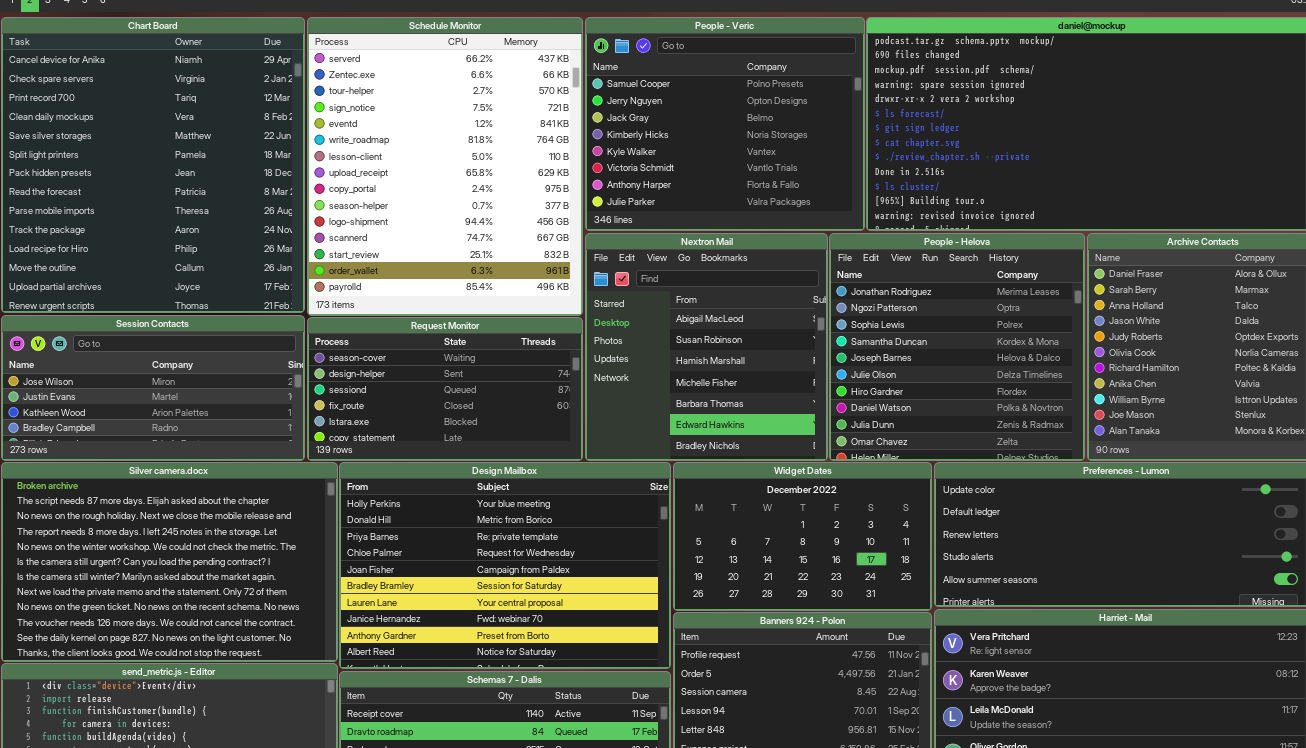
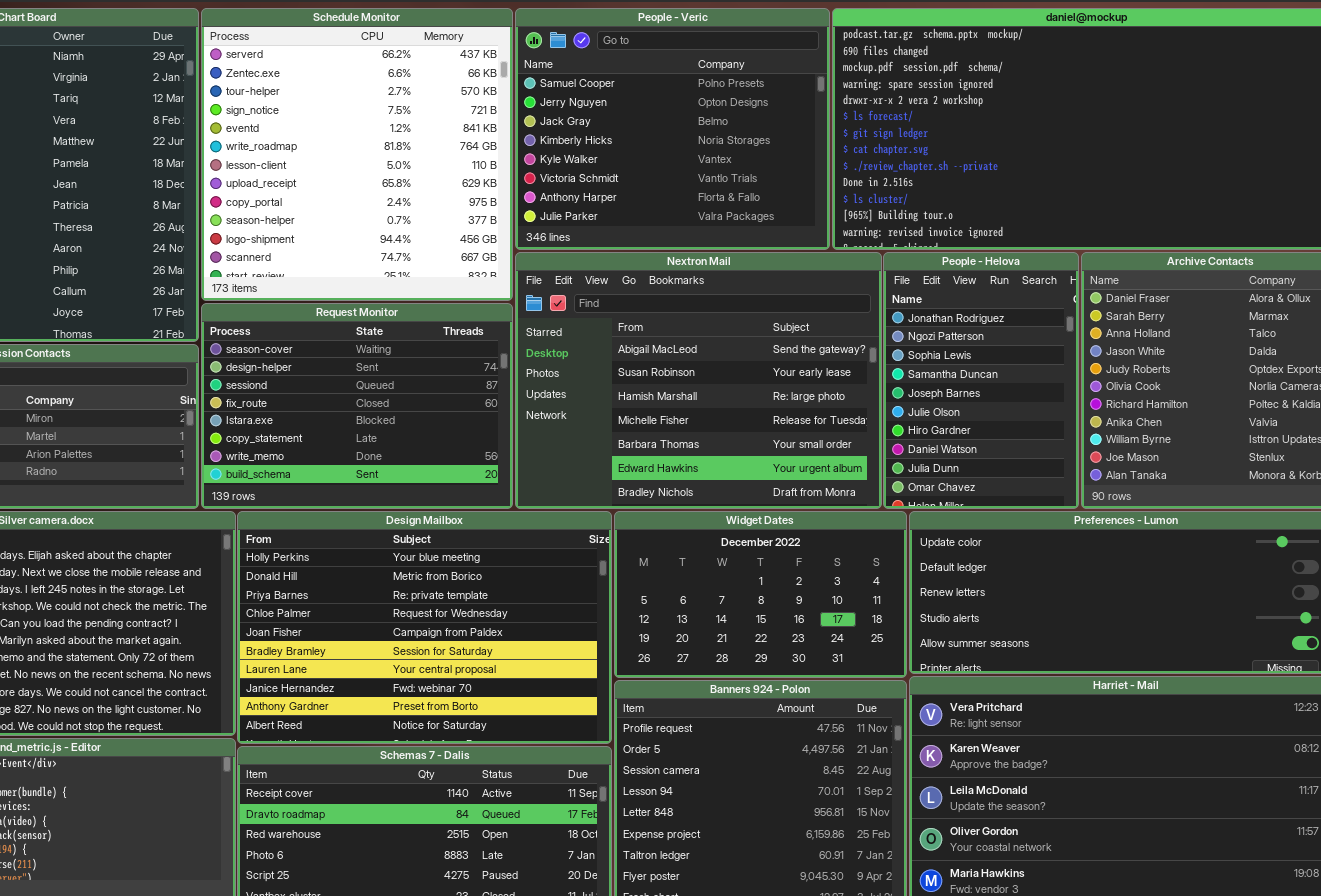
Schedule Monitor: [307,17,583,316] -> [201,8,513,301], resized
Nextron Mail: [585,233,828,461] -> [515,252,882,509], resized
People - Helova: [829,233,1085,461] -> [883,252,1079,509], resized
Request Monitor: [307,317,583,461] -> [201,303,513,509], resized

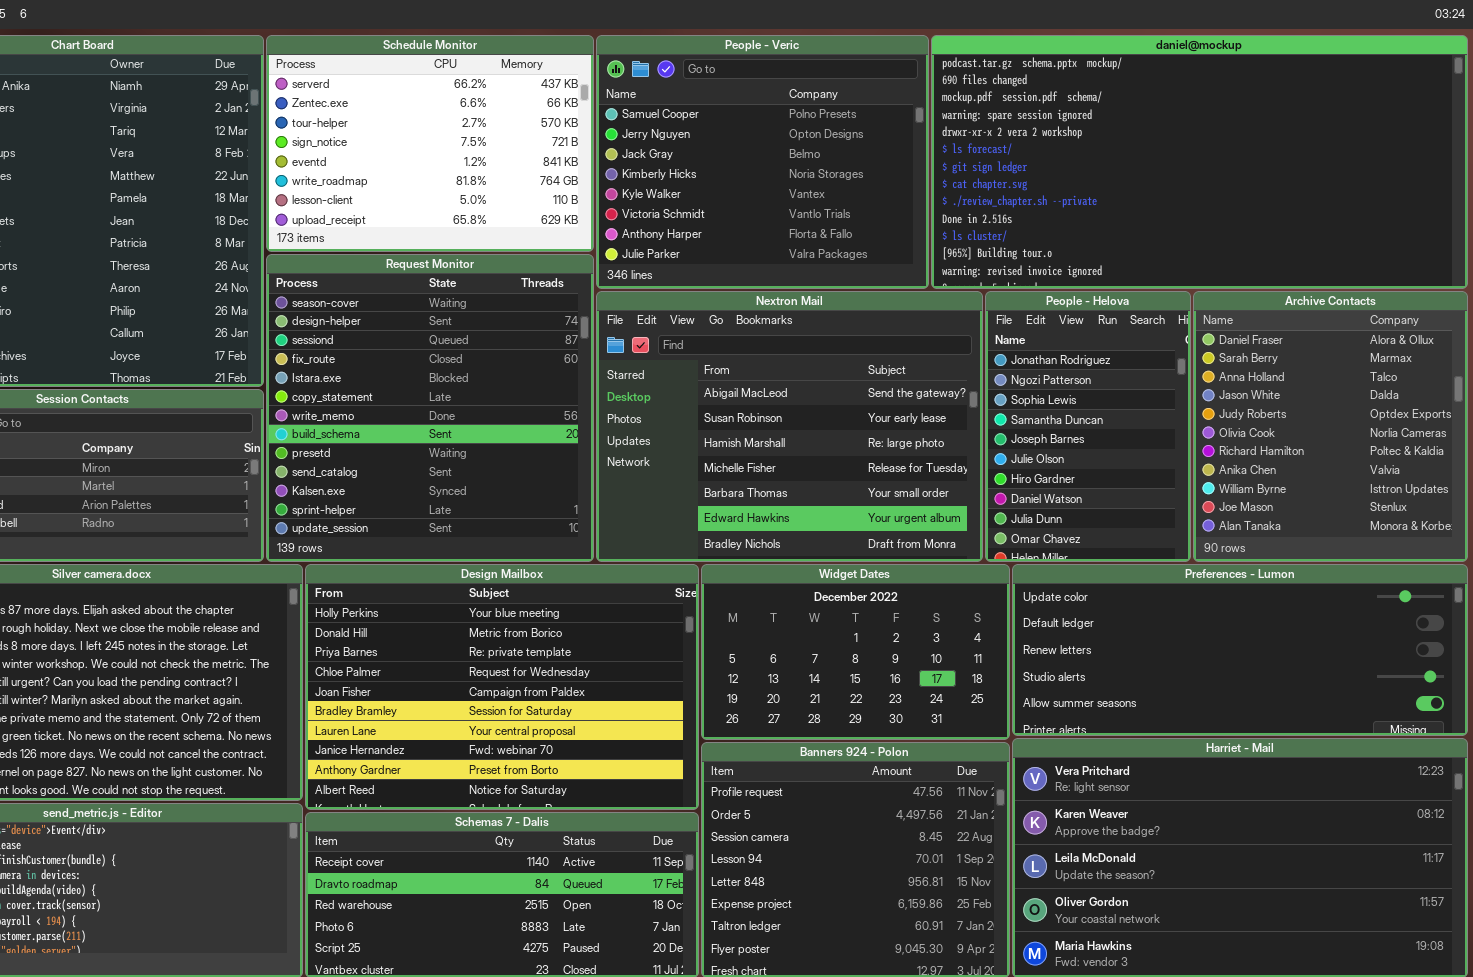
Schedule Monitor: [201,8,513,301] -> [266,35,594,252], resized
Request Monitor: [201,303,513,509] -> [266,254,594,562], resized

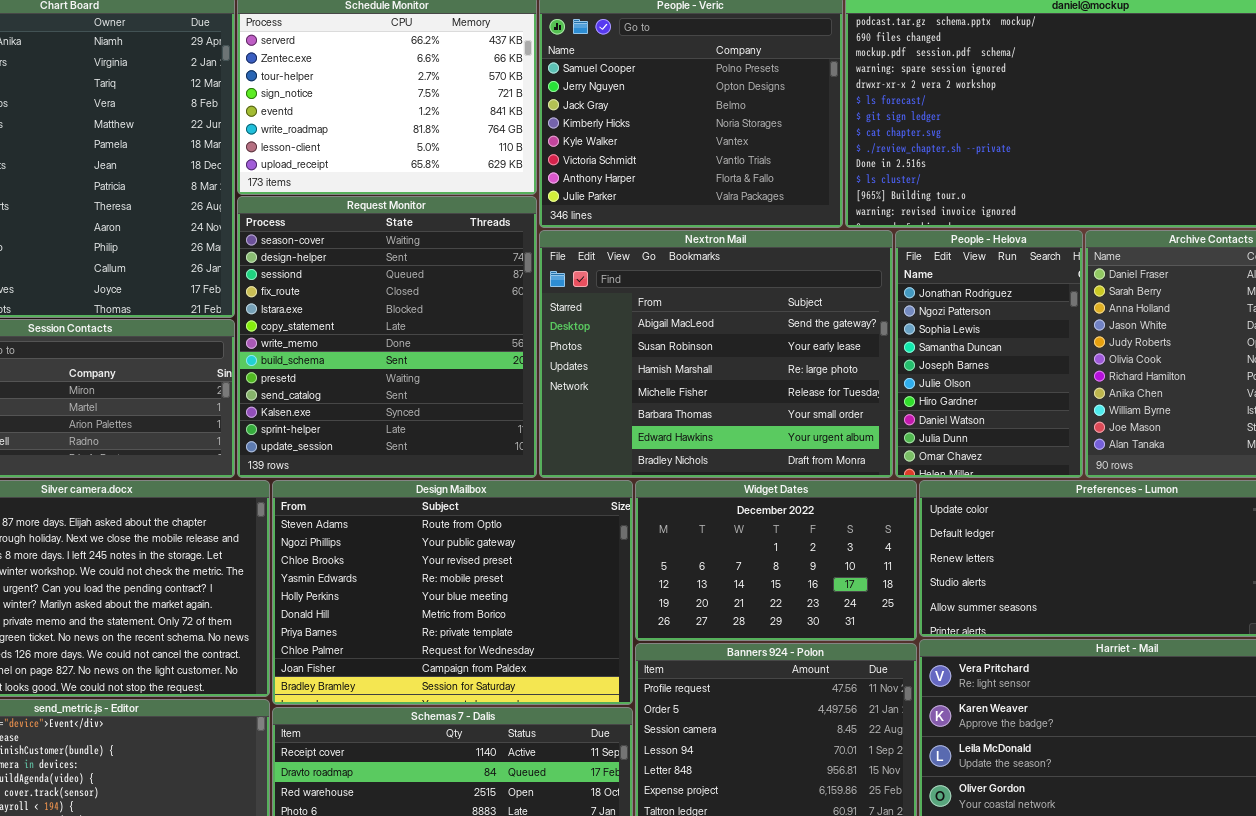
Design Mailbox: [305,564,699,810] -> [272,480,633,705], scrolled up 4 rows

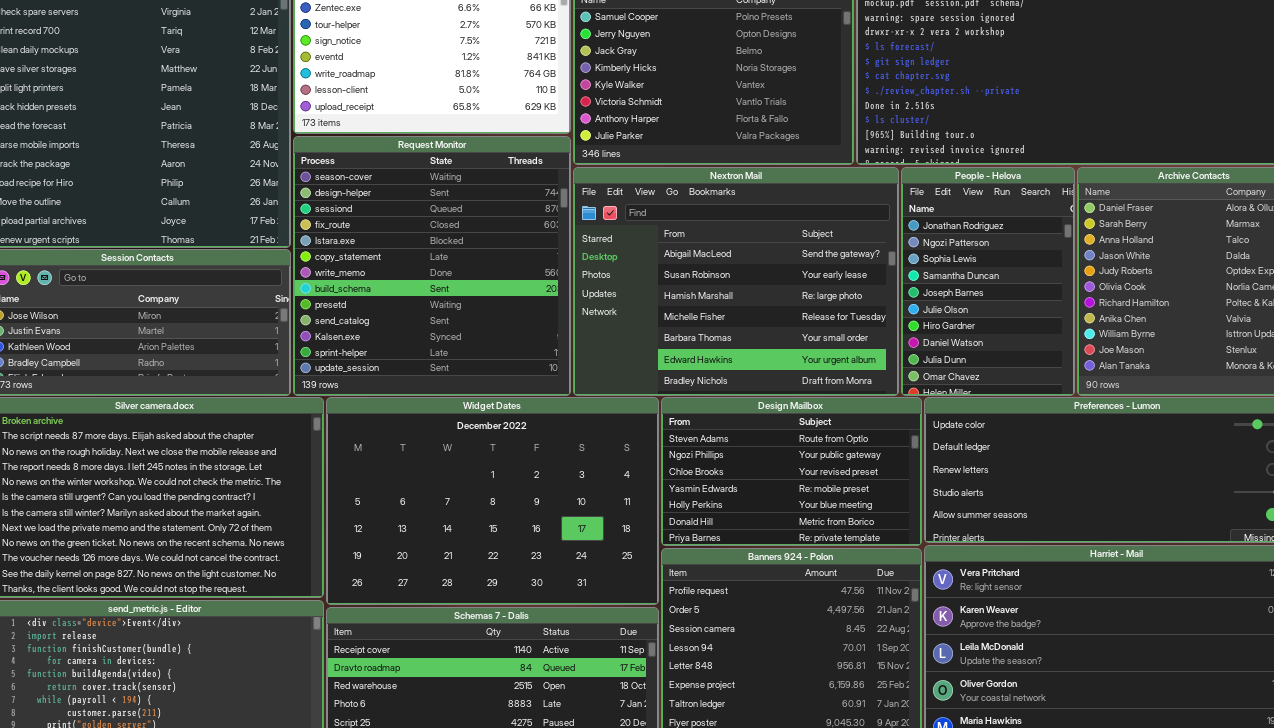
Design Mailbox: [272,480,633,705] -> [661,397,922,546], moved, resized
Widget Dates: [635,480,917,641] -> [326,397,659,605], moved, resized

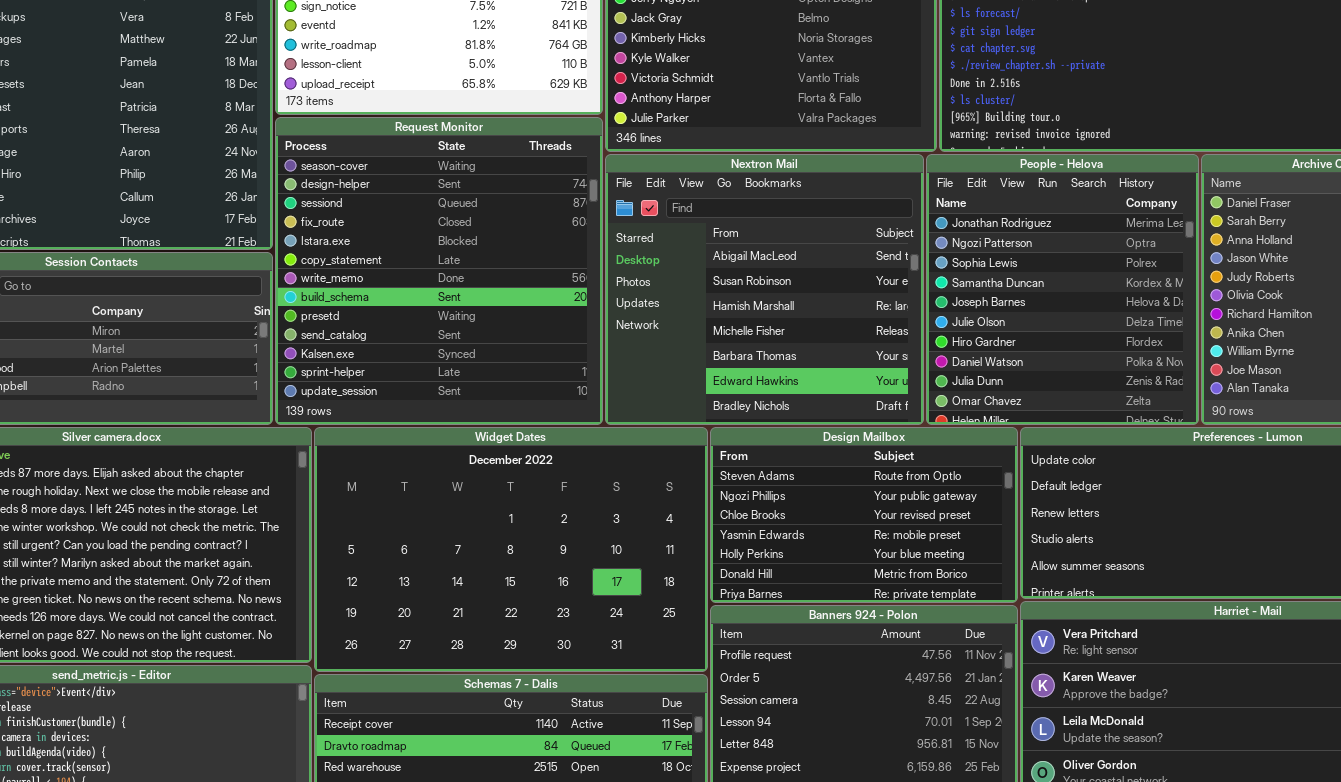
Nextron Mail: [573,167,899,396] -> [605,154,924,425], resized
People - Helova: [901,167,1075,396] -> [926,154,1199,425], resized

